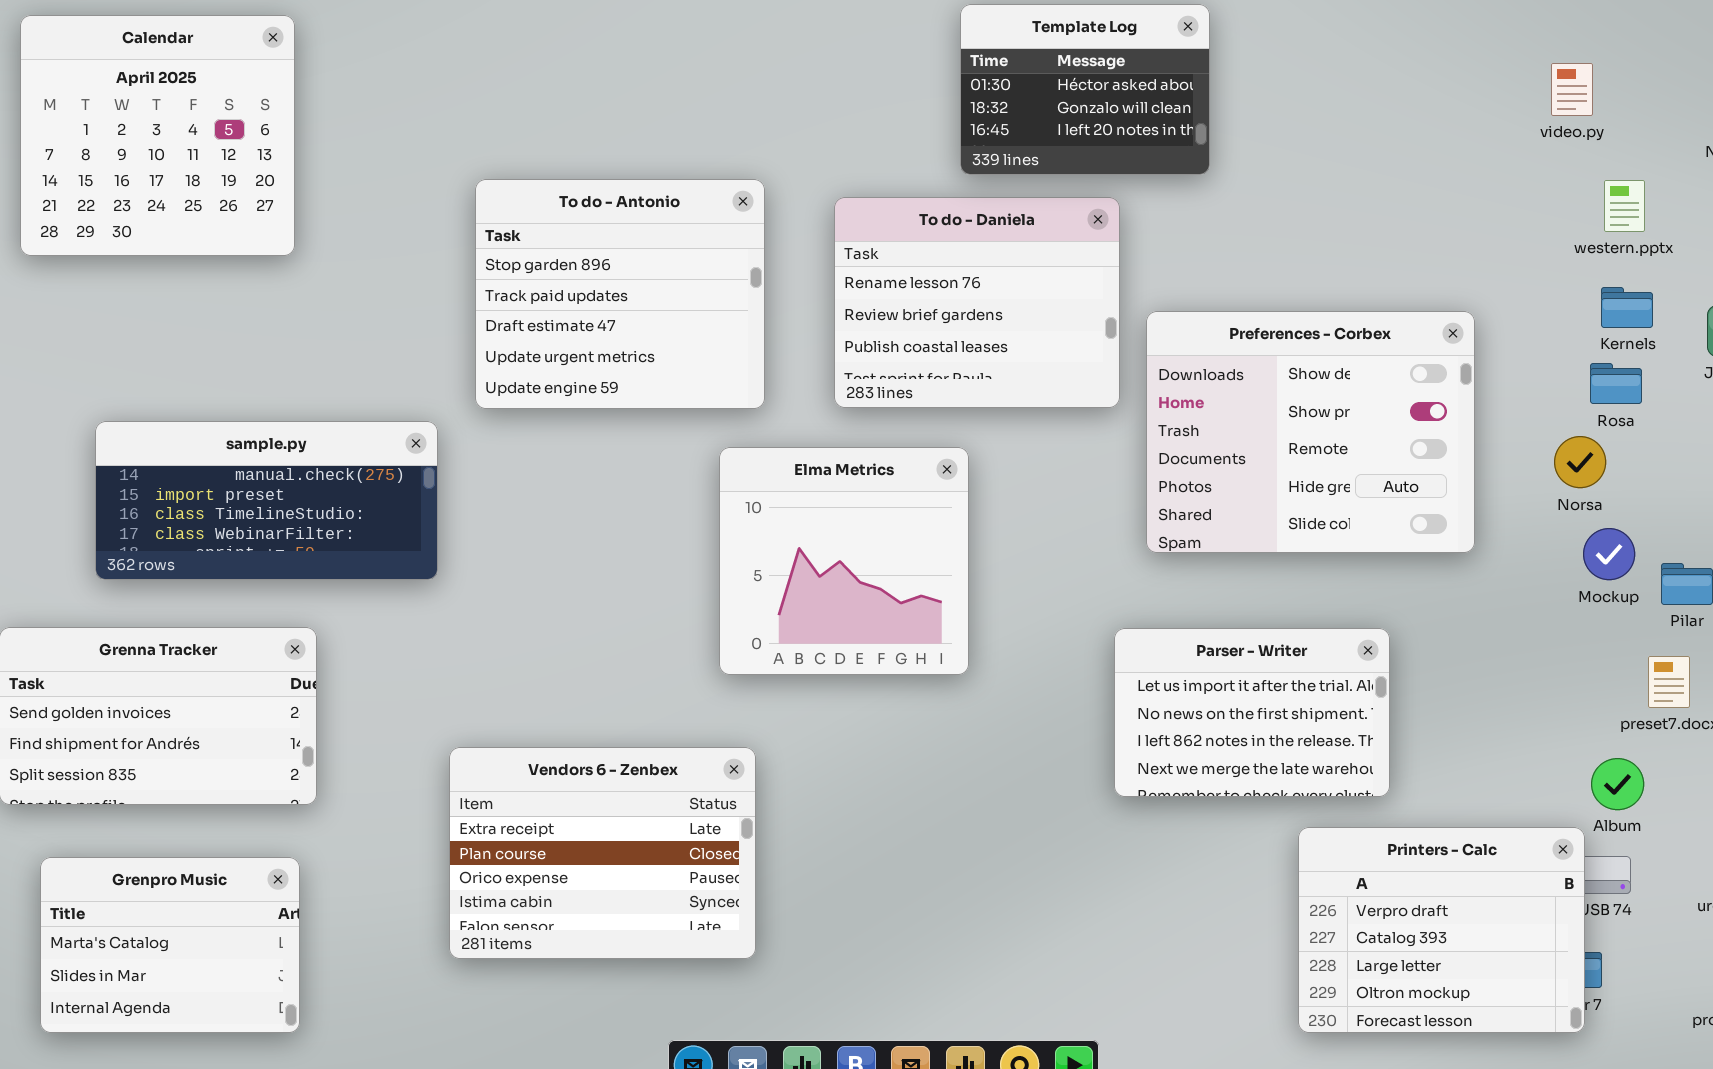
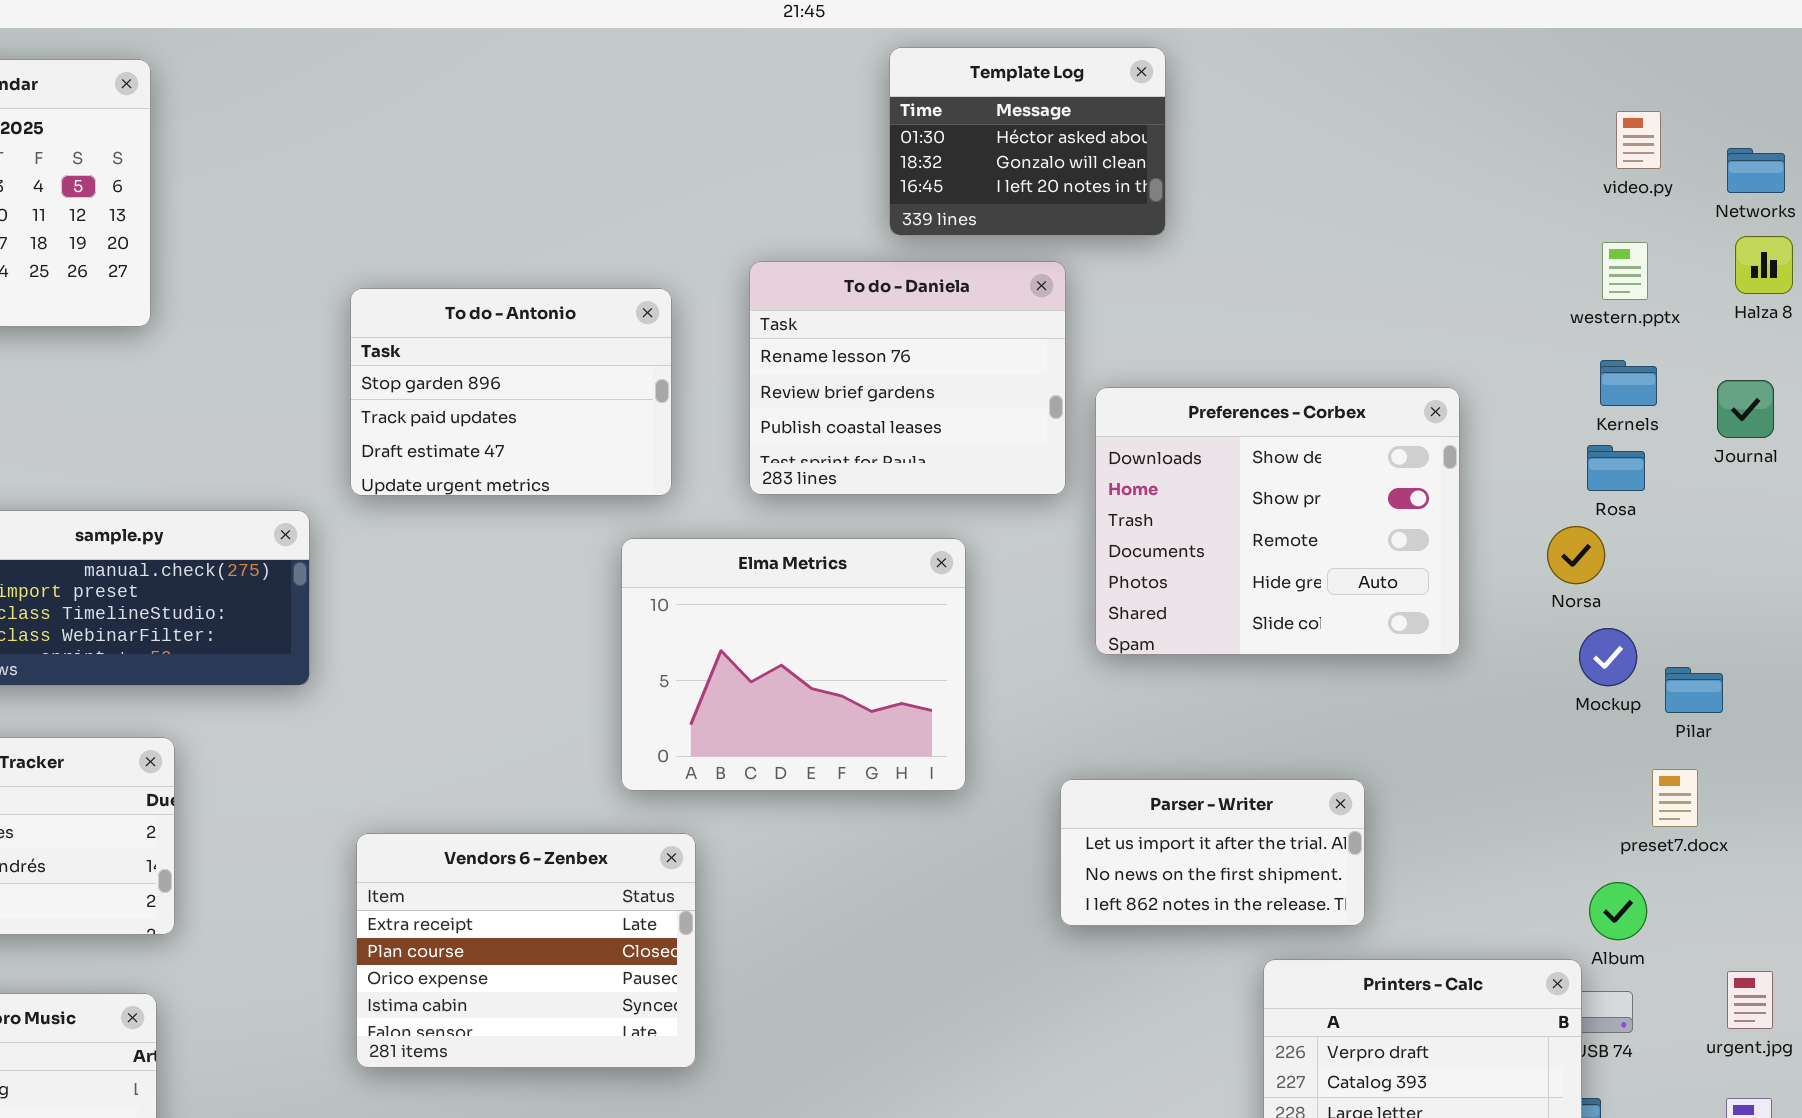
video.py: [1551,63,1593,116] -> [1616,111,1661,169], moved
To do - Antonio: [475,179,765,409] -> [350,288,672,496], resized
Elma Metrics: [719,447,969,675] -> [621,538,966,791], resized
Parser - Writer: [1114,628,1390,797] -> [1060,779,1365,926], resized
Vendors 6 - Zenbex: [449,747,756,959] -> [356,833,696,1068], moved

